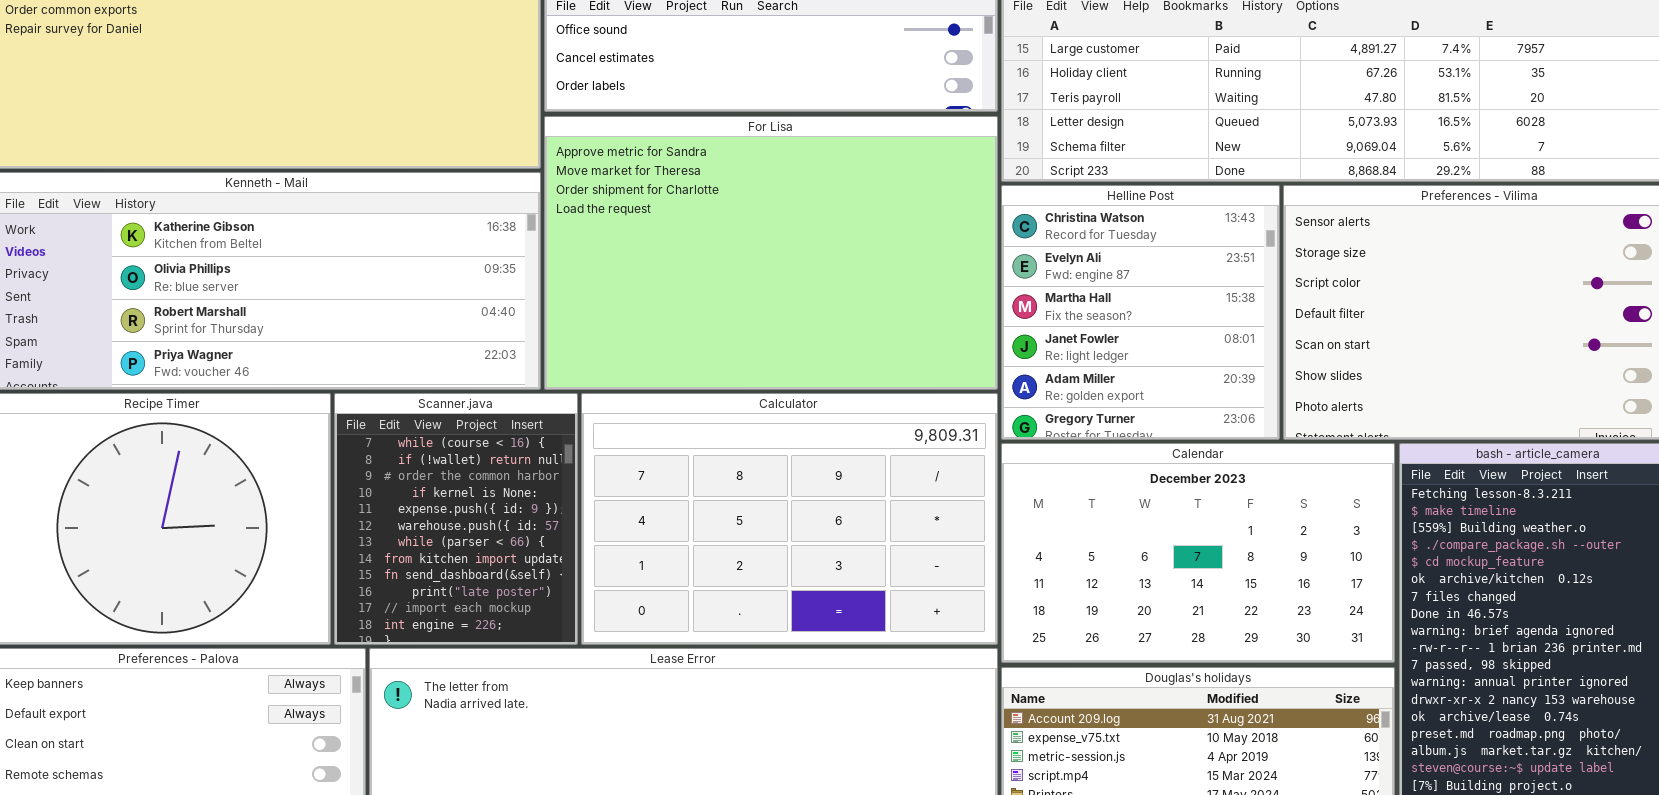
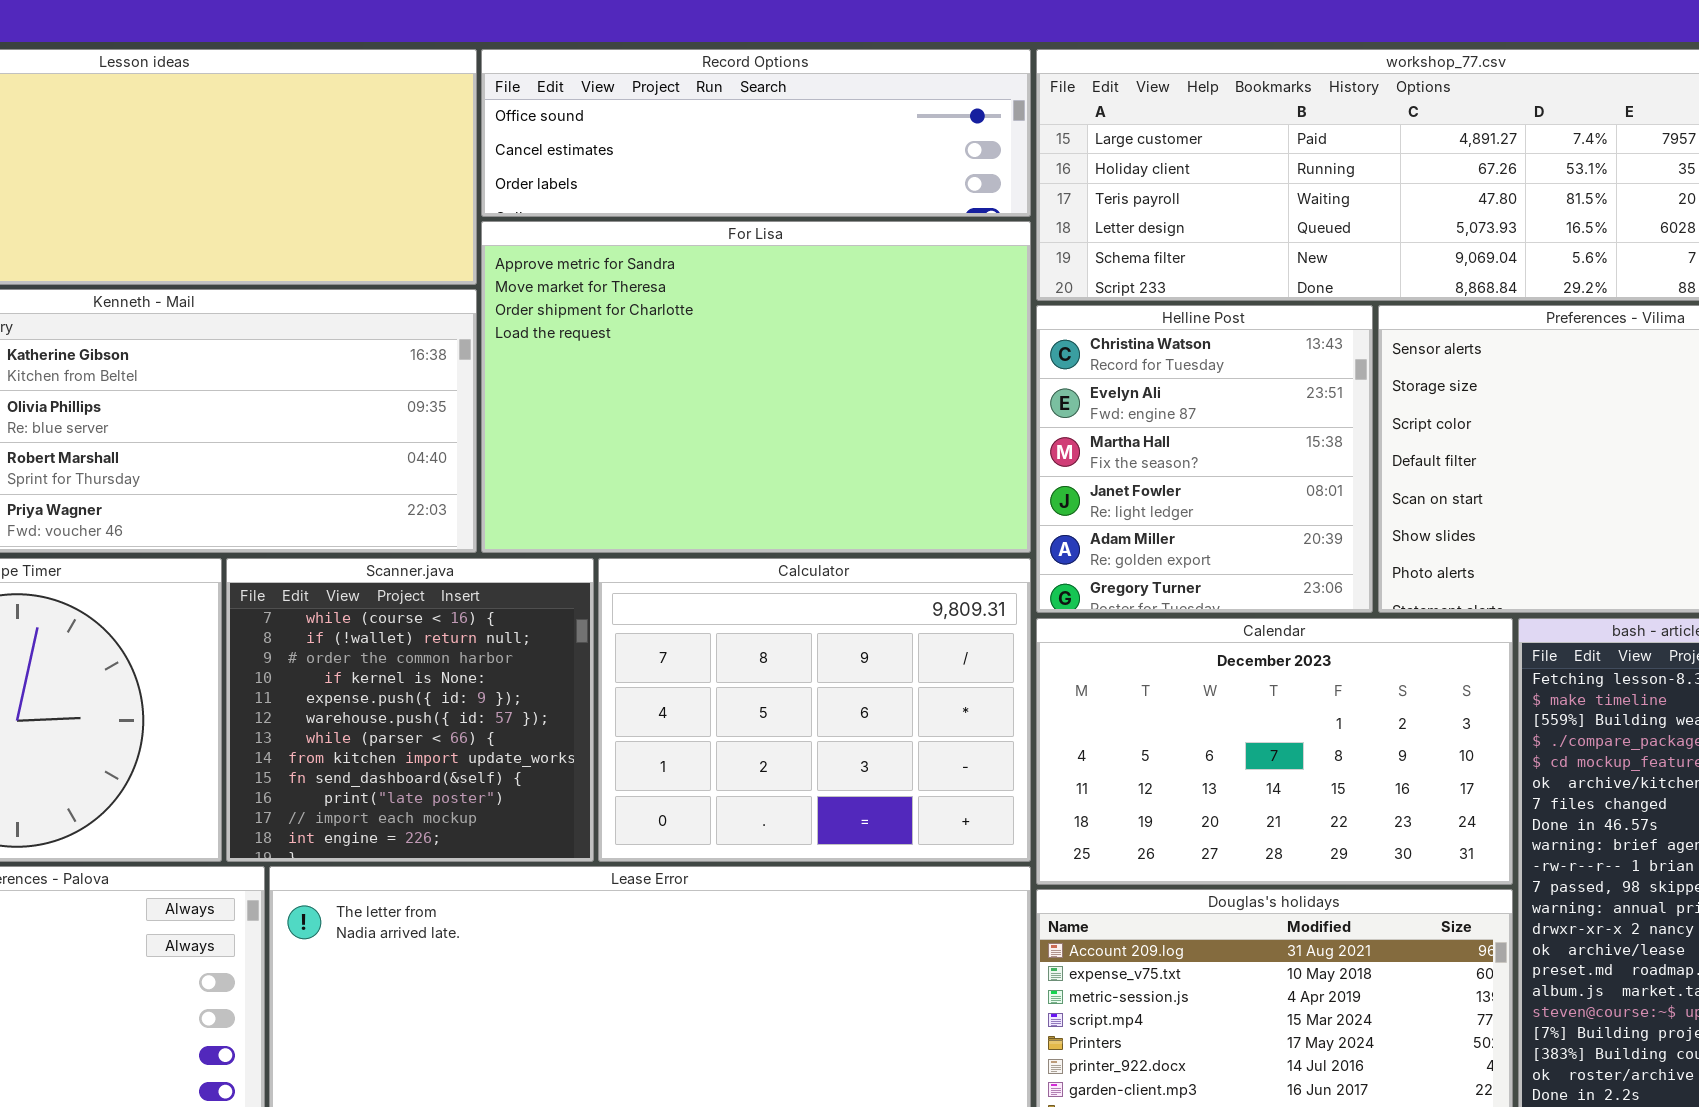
Scanner.java: [334,393,578,645] -> [226,558,594,862], resized
Calculator: [581,393,998,645] -> [598,558,1031,862], resized

